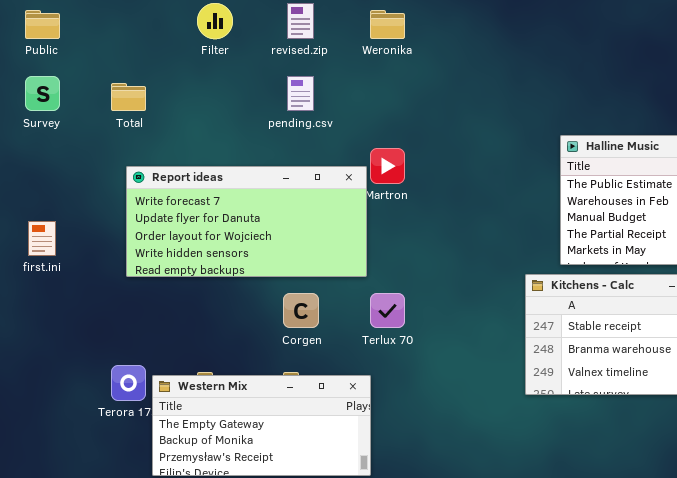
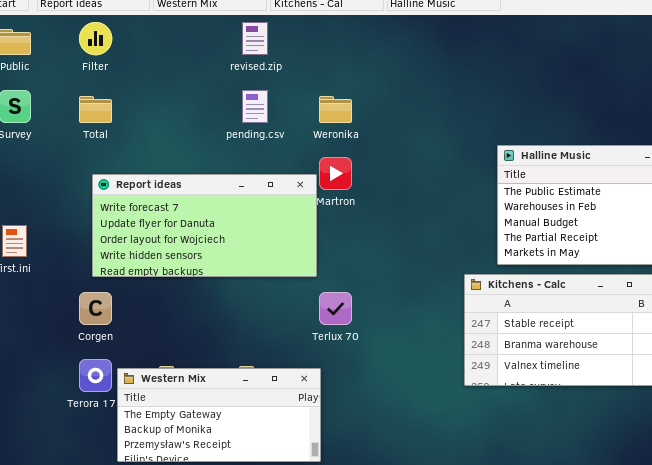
Filter: [197,3,233,39] -> [79,22,112,55], moved
Weronika: [370,10,405,39] -> [319,96,352,123], moved
Corgen: [283,293,319,328] -> [79,292,112,325], moved

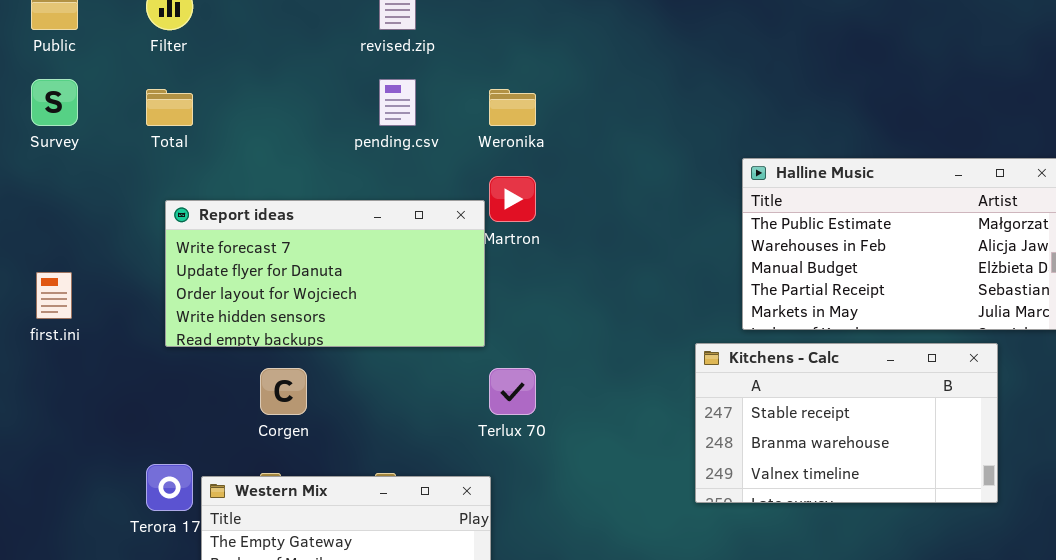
Corgen: [79,292,112,325] -> [260,368,307,415], moved

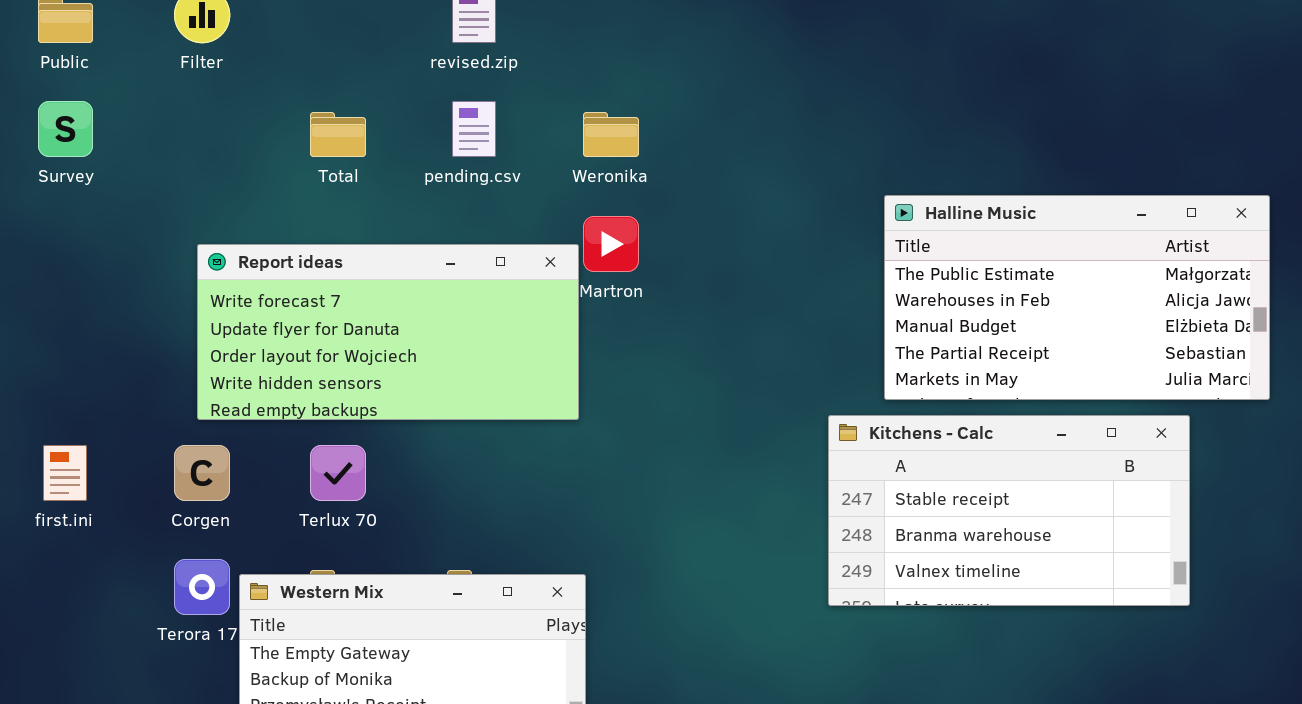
Total: [146,89,193,126] -> [310,112,366,157], moved
first.ini: [36,272,72,319] -> [43,445,87,501], moved
Corgen: [260,368,307,415] -> [174,445,230,501], moved
Terlux 70: [489,368,536,415] -> [310,445,366,501], moved

